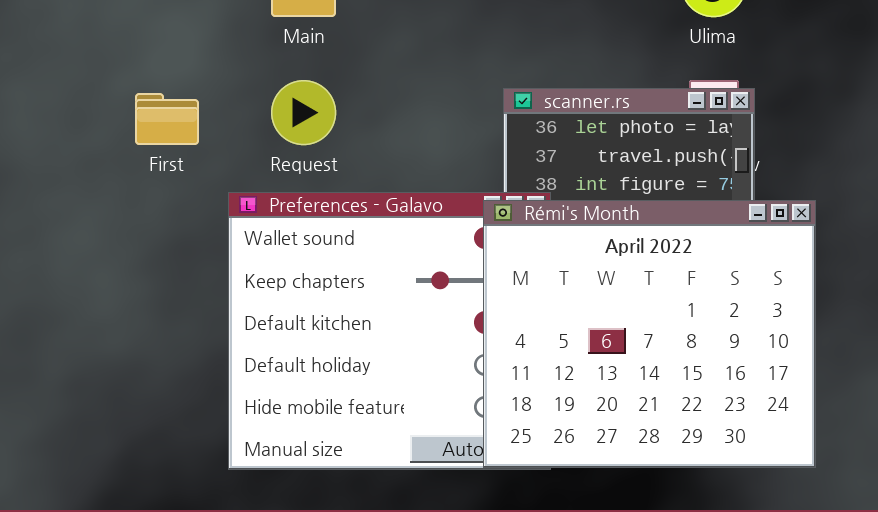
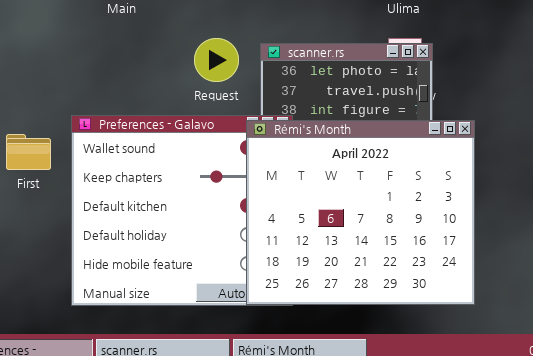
Request: [271,80,336,145] -> [194,38,239,82], moved
First: [135,93,199,145] -> [6,134,51,170], moved

